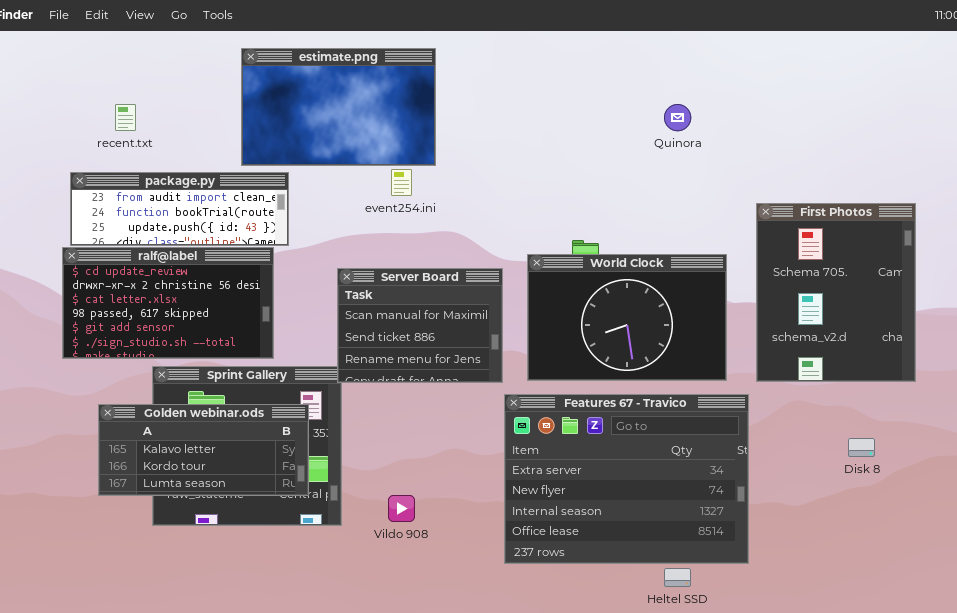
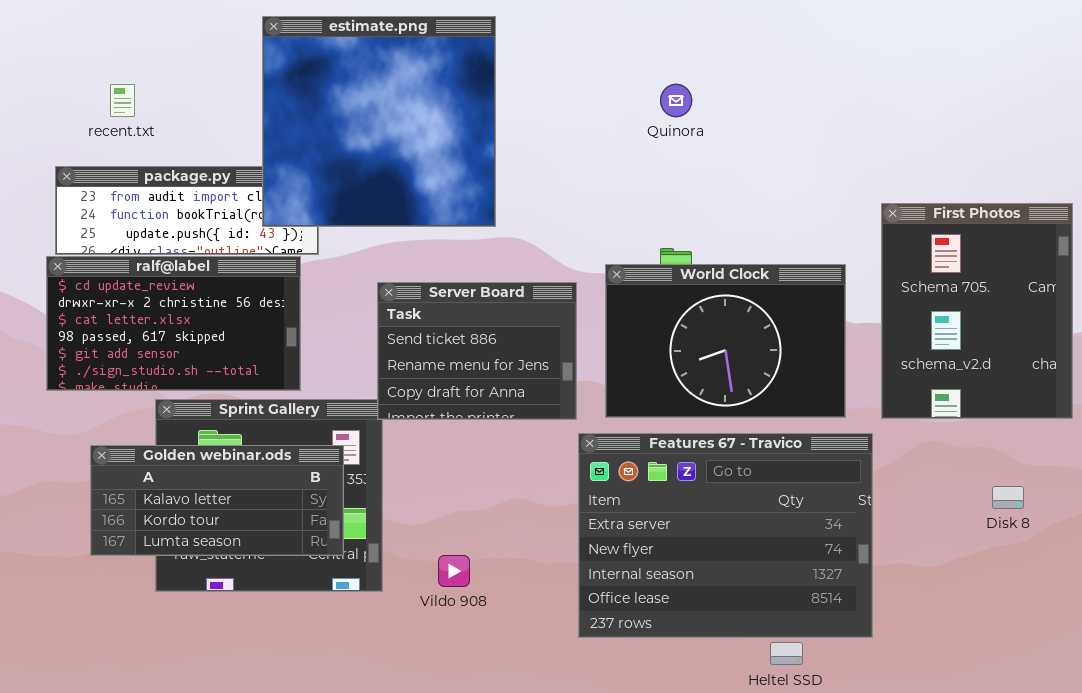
estimate.png: [241,48,436,166] -> [262,16,496,227], resized
Quinora: [664,104,691,131] -> [660,84,692,117], moved
Server Board: [337,268,503,383] -> [377,282,577,420], scrolled down 1 row

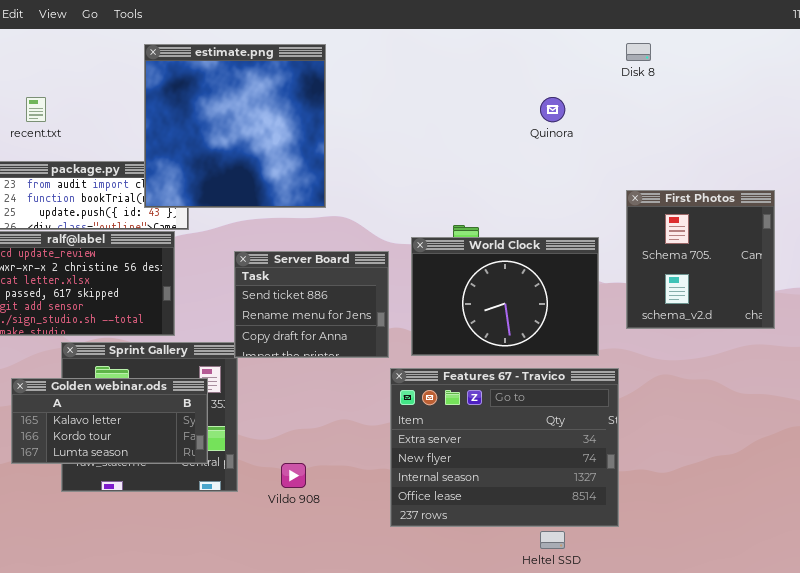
Quinora: [660,84,692,117] -> [540,97,565,122], moved
First Photos: [881,203,1073,419] -> [626,190,775,329], resized
Disk 8: [992,486,1024,509] -> [626,43,651,61], moved

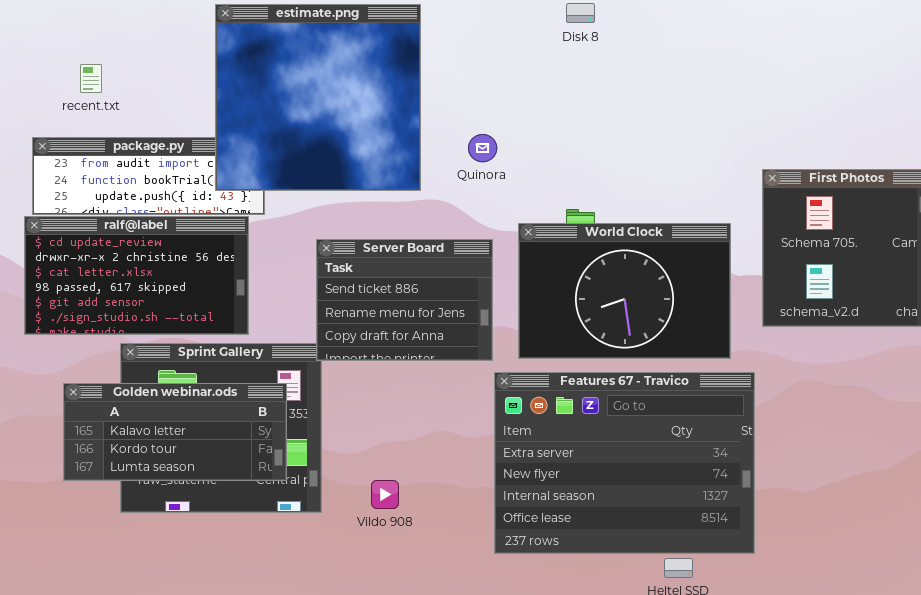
Disk 8: [626,43,651,61] -> [566,3,595,23], moved
Quinora: [540,97,565,122] -> [468,134,497,162], moved

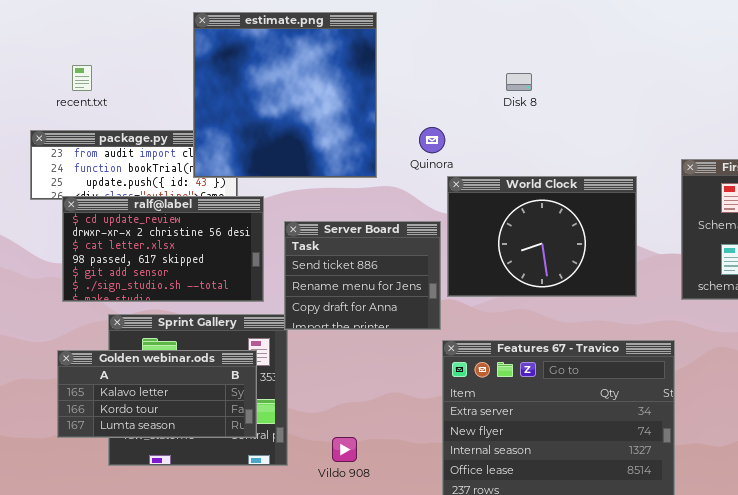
Disk 8: [566,3,595,23] -> [506,73,532,91], moved
ralf@label: [24,216,249,335] -> [62,196,264,302], moved
World Clock: [518,223,731,359] -> [447,176,637,297], moved

